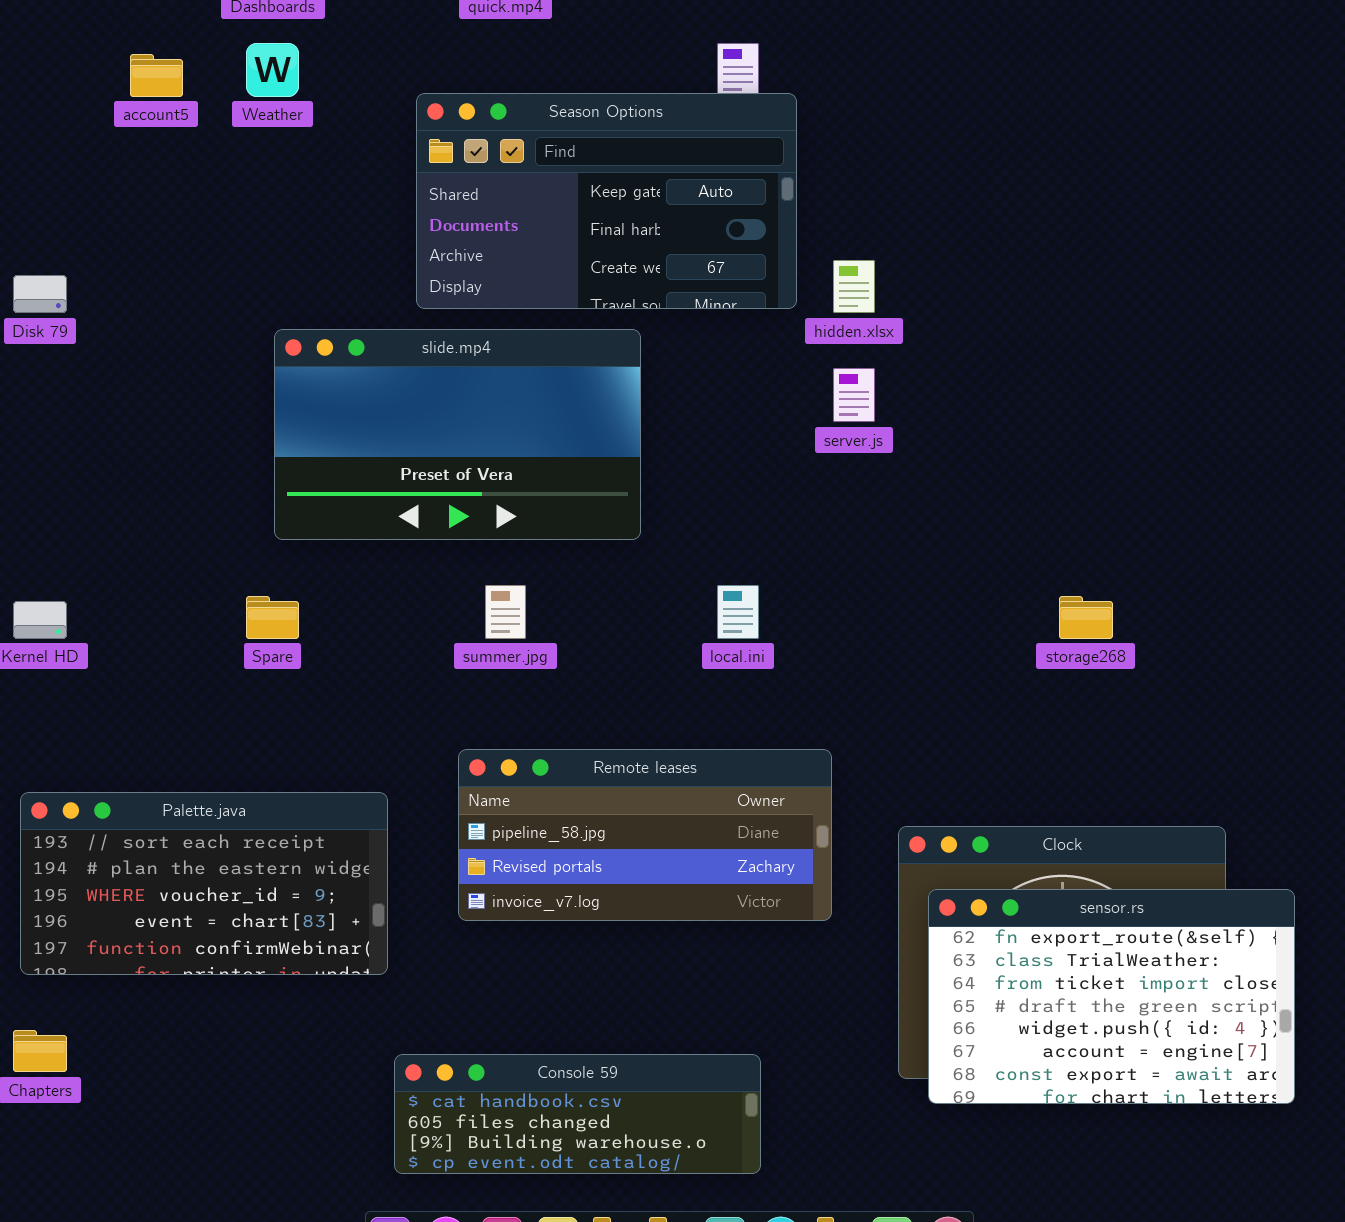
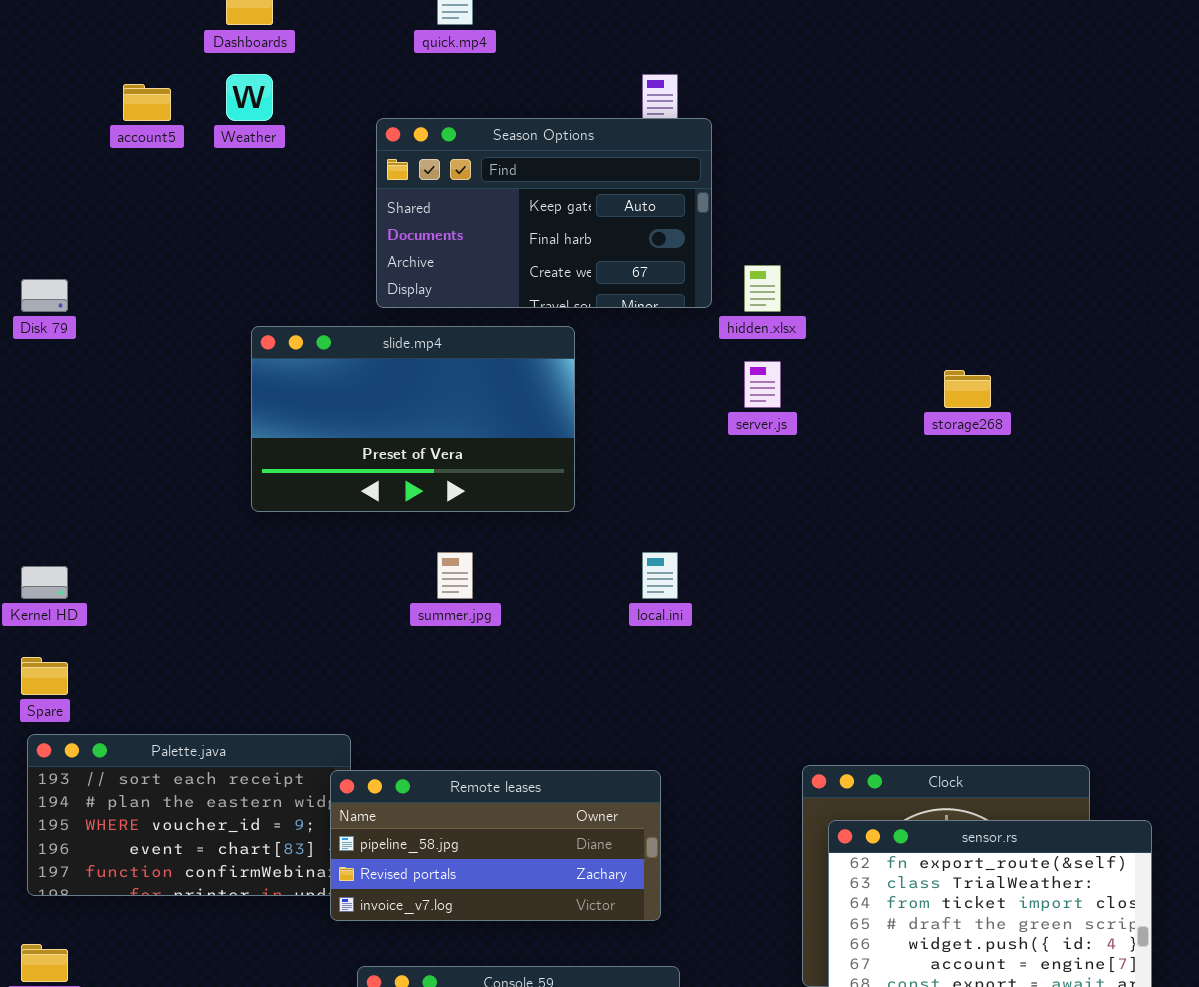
Spare: [246,596,299,639] -> [21,657,68,695], moved
storage268: [1059,596,1113,639] -> [944,370,991,408], moved
Remote leases: [458,749,832,921] -> [330,770,661,921], moved

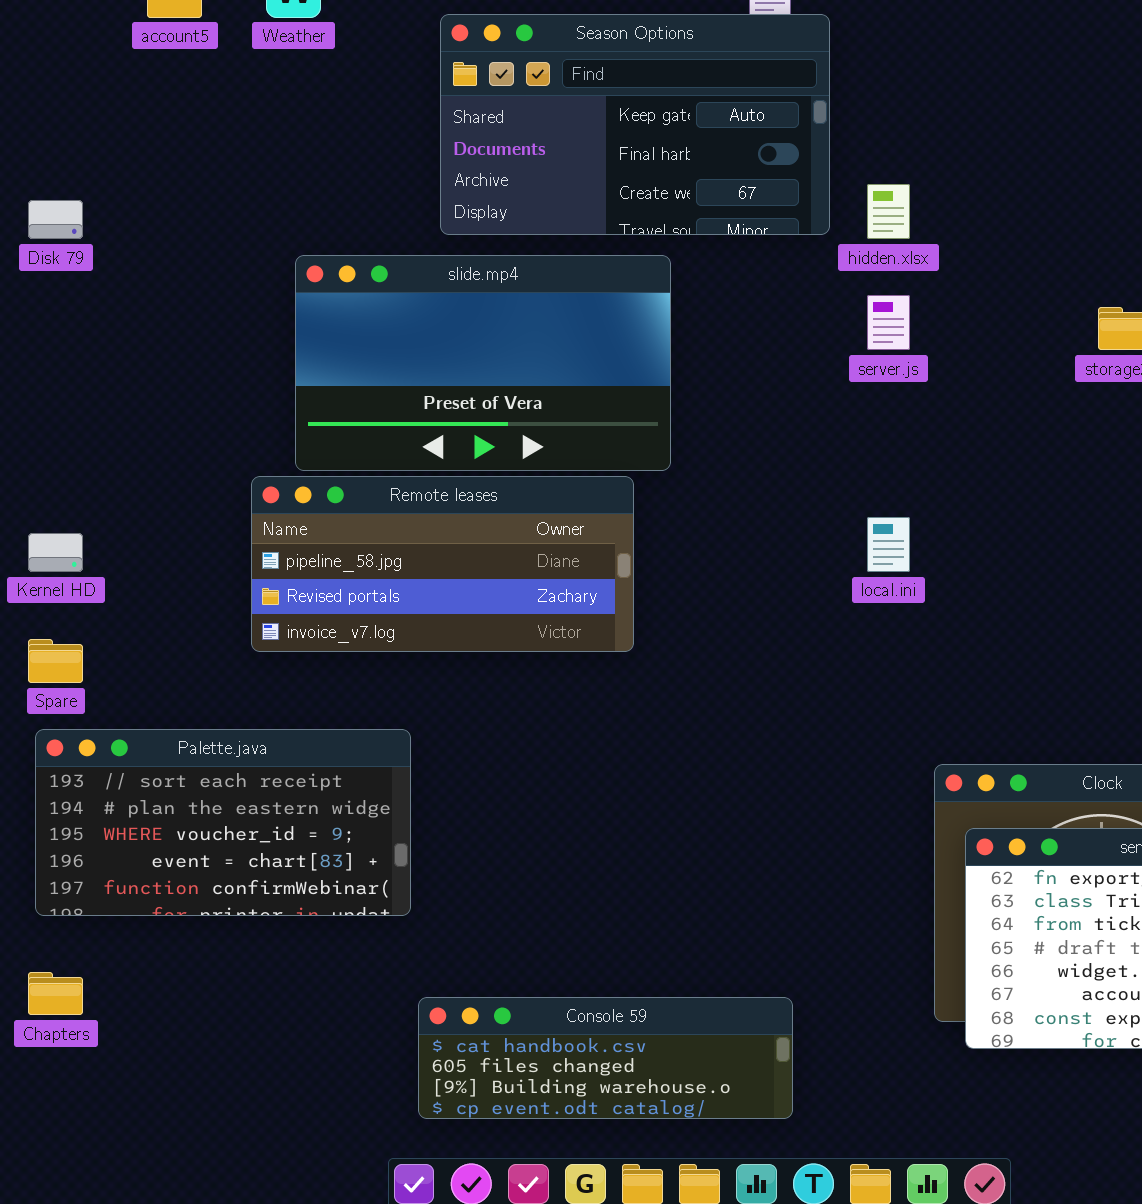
local.ini: [642,552,678,599] -> [867,517,910,572], moved
Remote leases: [330,770,661,921] -> [251,476,634,652], moved

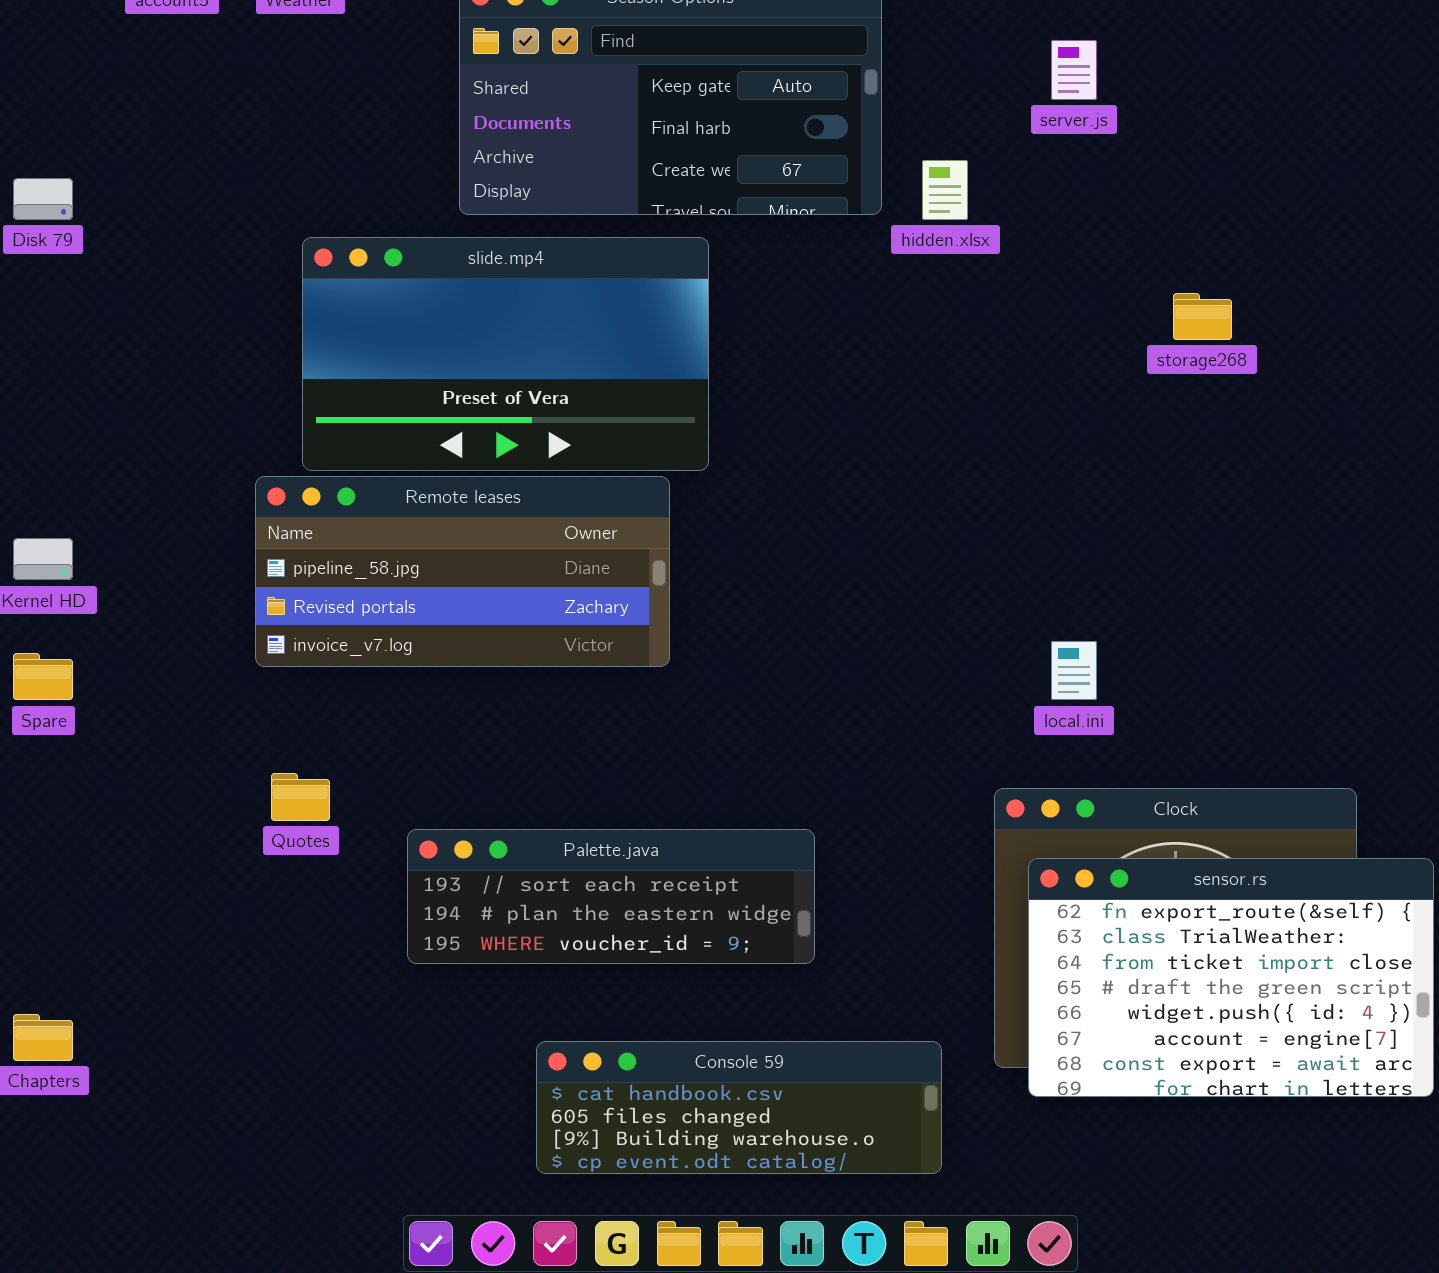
server.js: [867,295,910,350] -> [1051,40,1097,100], moved
local.ini: [867,517,910,572] -> [1051,641,1097,700], moved
Palette.java: [35,729,411,916] -> [407,829,815,964], moved, resized
Console 59: [418,997,793,1119] -> [536,1041,942,1174], moved

